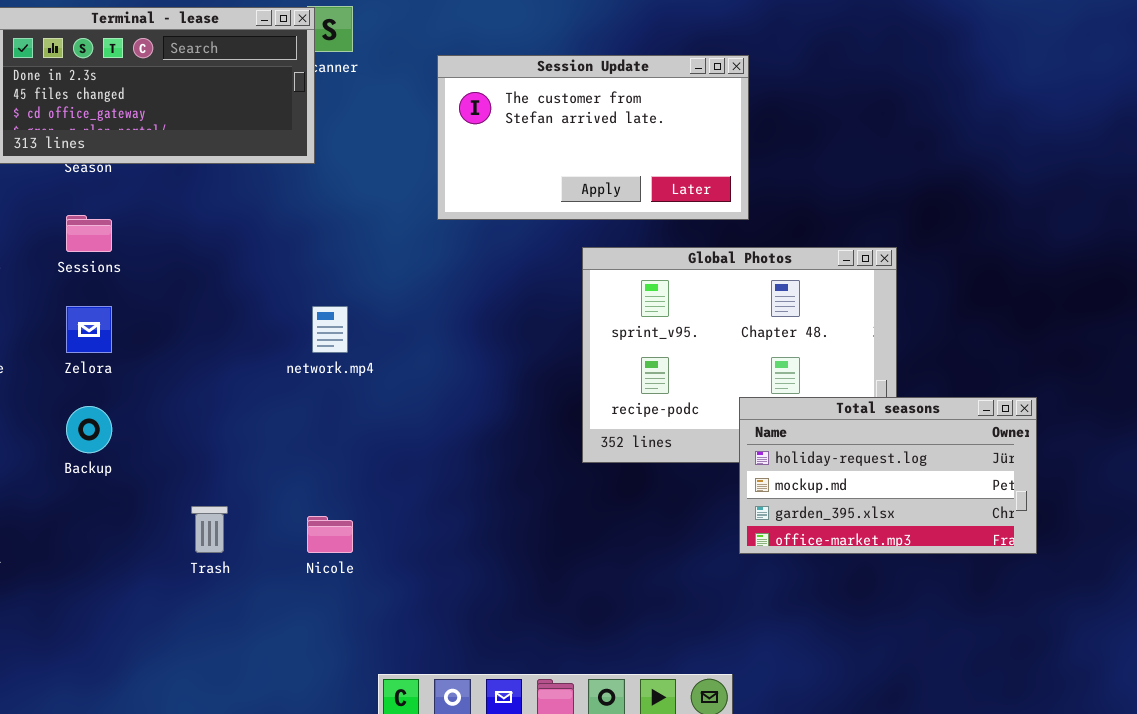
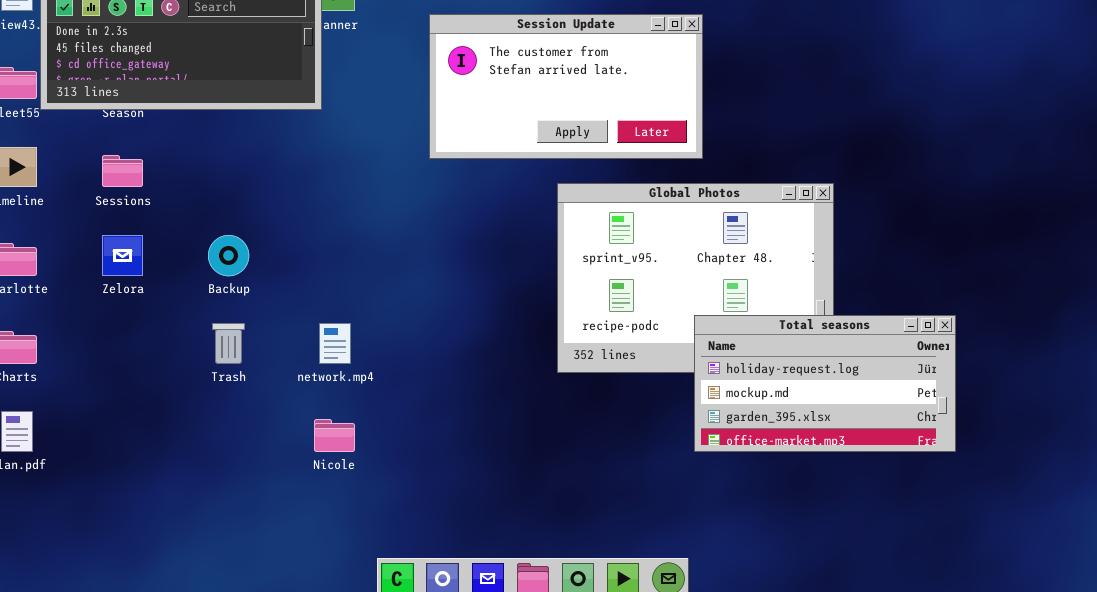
network.mp4: [312,306,348,353] -> [319,323,351,364], moved
Backup: [66,406,112,453] -> [208,235,249,276], moved
Trash: [191,506,228,553] -> [212,323,245,364], moved

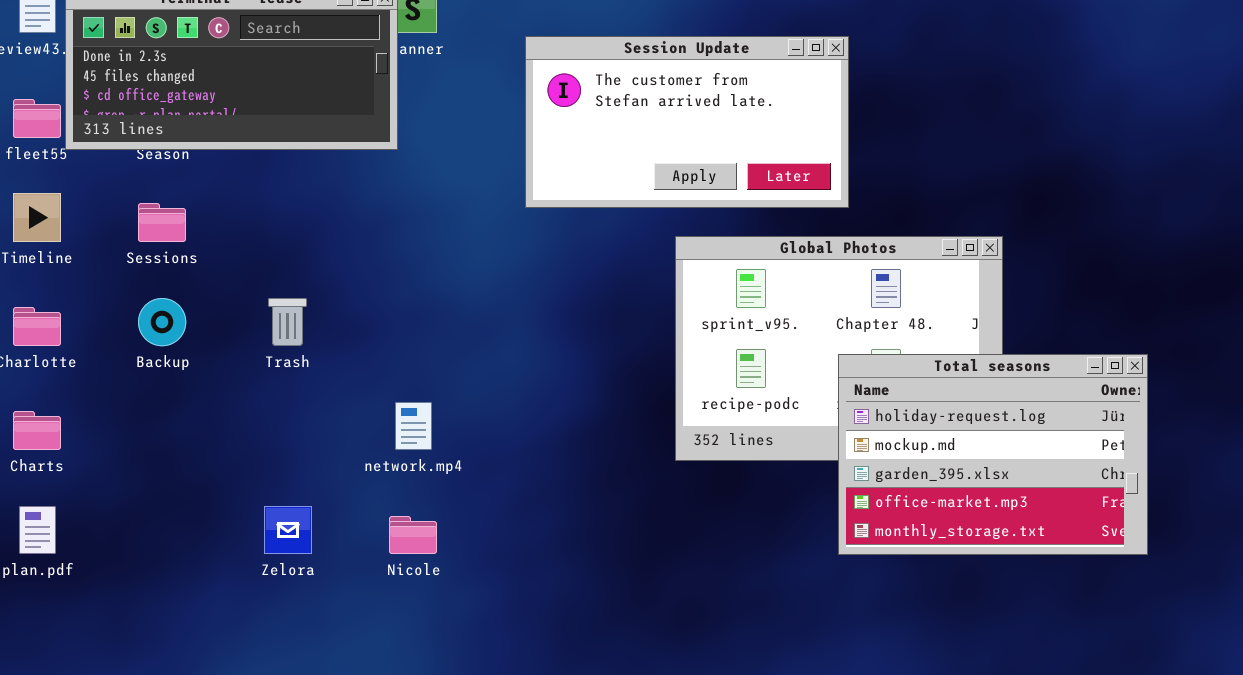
Zelora: [102,235,143,276] -> [264,506,312,554], moved
Backup: [208,235,249,276] -> [138,298,186,346], moved
Total seasons: [694,315,956,452] -> [838,354,1148,555], resized
Trash: [212,323,245,364] -> [268,298,307,346], moved

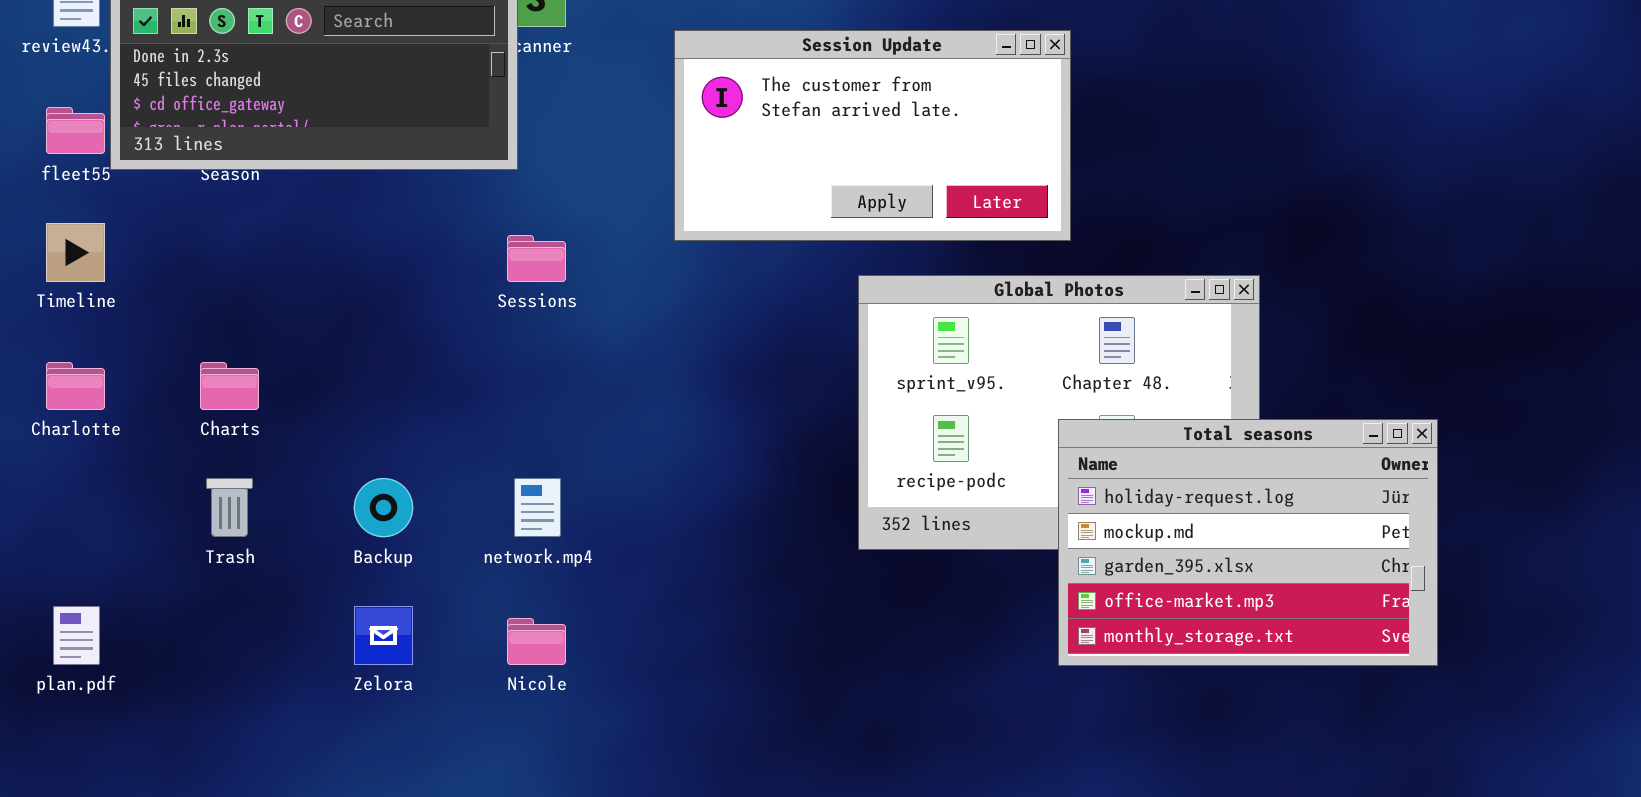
Sessions: [138,203,186,242] -> [507,235,566,282], moved
Backup: [138,298,186,346] -> [354,478,413,537], moved
Trash: [268,298,307,346] -> [206,478,253,537], moved
Charts: [13,411,61,450] -> [200,362,259,410], moved

